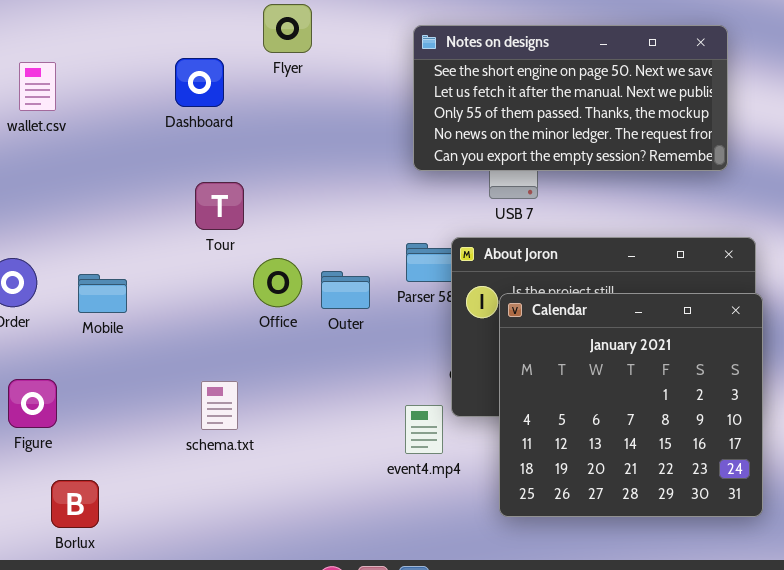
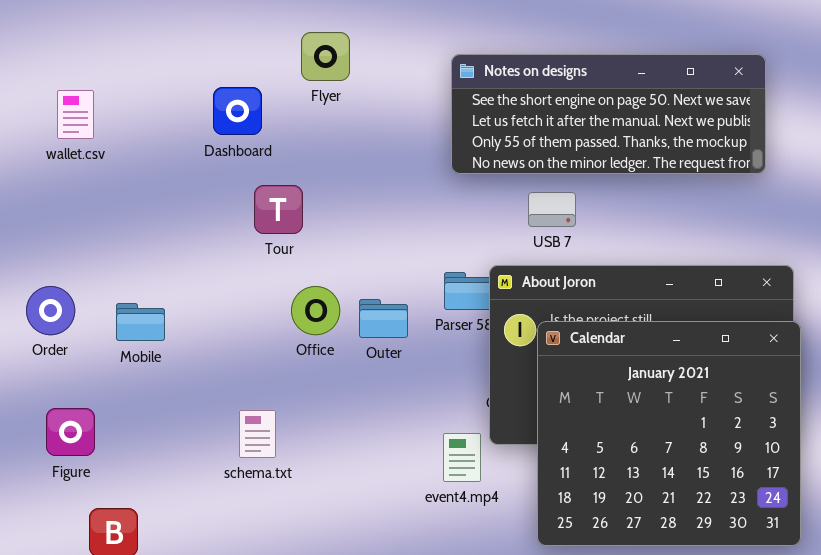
Notes on designs: [413,25,728,171] -> [451,54,766,174], resized
Tour: [195,182,244,230] -> [254,185,303,234], moved

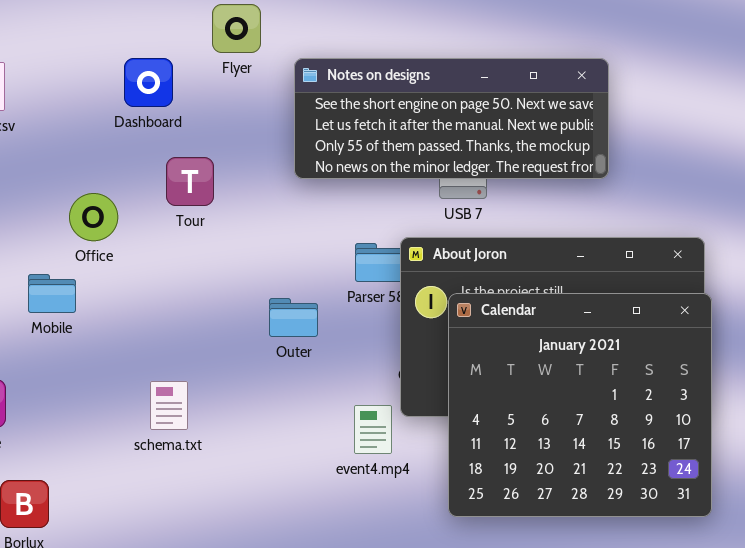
Notes on designs: [451,54,766,174] -> [294,58,609,179], moved
Office: [291,286,340,335] -> [69,193,118,241], moved
Outer: [359,299,408,338] -> [269,298,318,337], moved

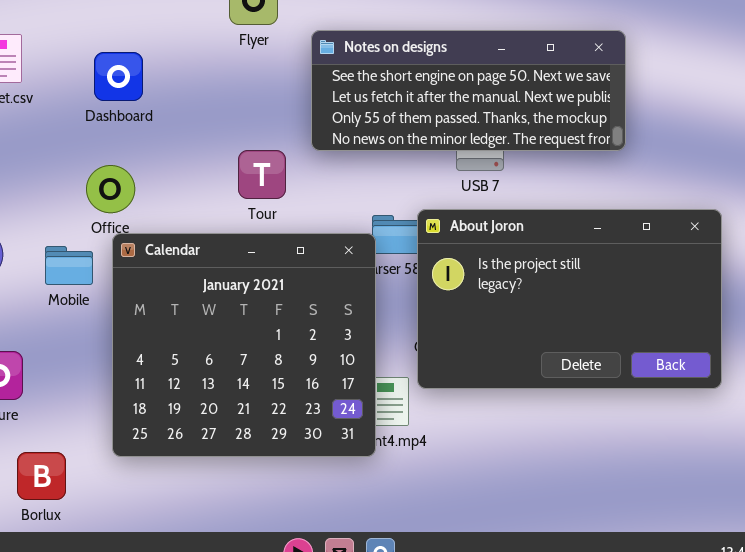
Dashboard: [124,58,173,107] -> [94,52,143,101], moved
Tour: [166,157,214,206] -> [238,150,286,199], moved
Calendar: [448,293,712,517] -> [112,233,376,457], moved

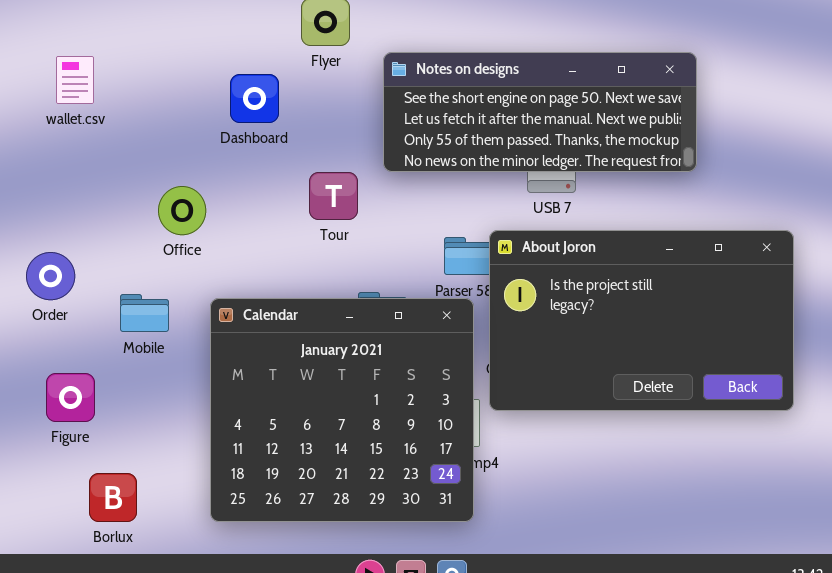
Dashboard: [94,52,143,101] -> [230,74,279,123], moved
Calendar: [112,233,376,457] -> [210,298,474,522], moved
Mobile: [45,246,93,285] -> [120,294,169,332], moved

